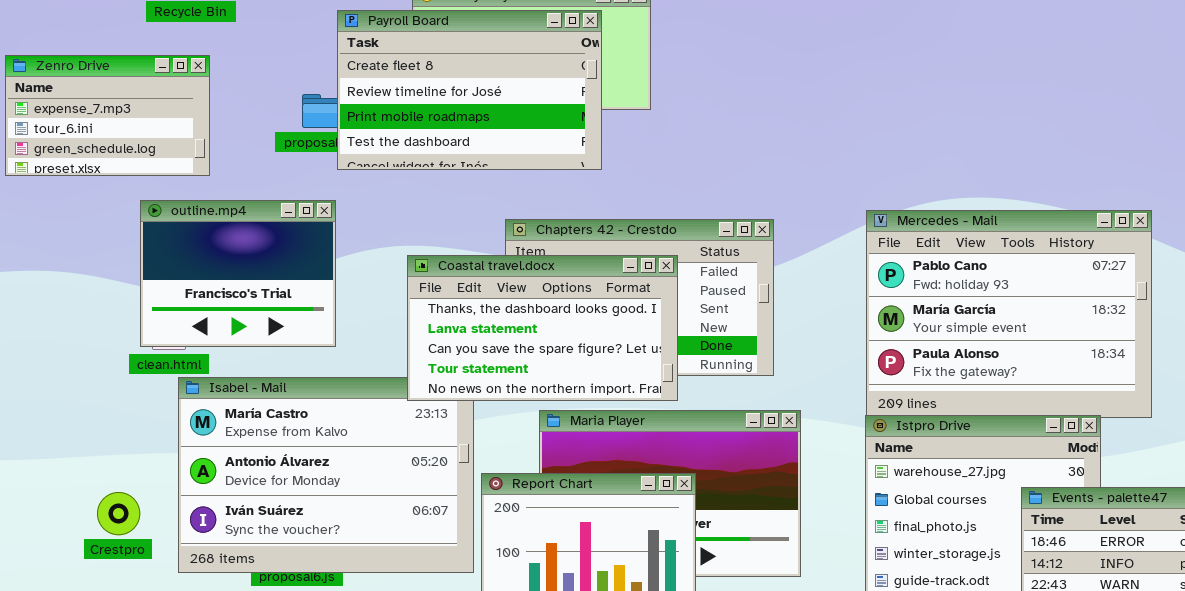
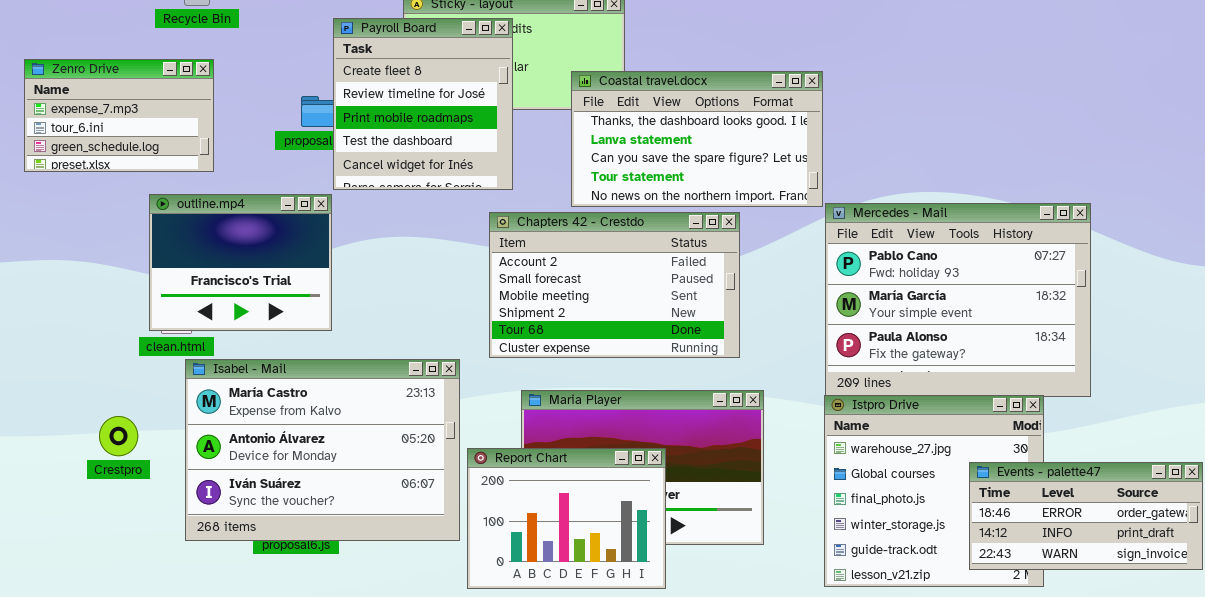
Payroll Board: [337,10,602,170] -> [333,18,513,190], resized
Coastal travel.docx: [407,255,678,401] -> [571,71,823,207], moved
Crestpro: [97,492,140,535] -> [99,416,138,456], moved

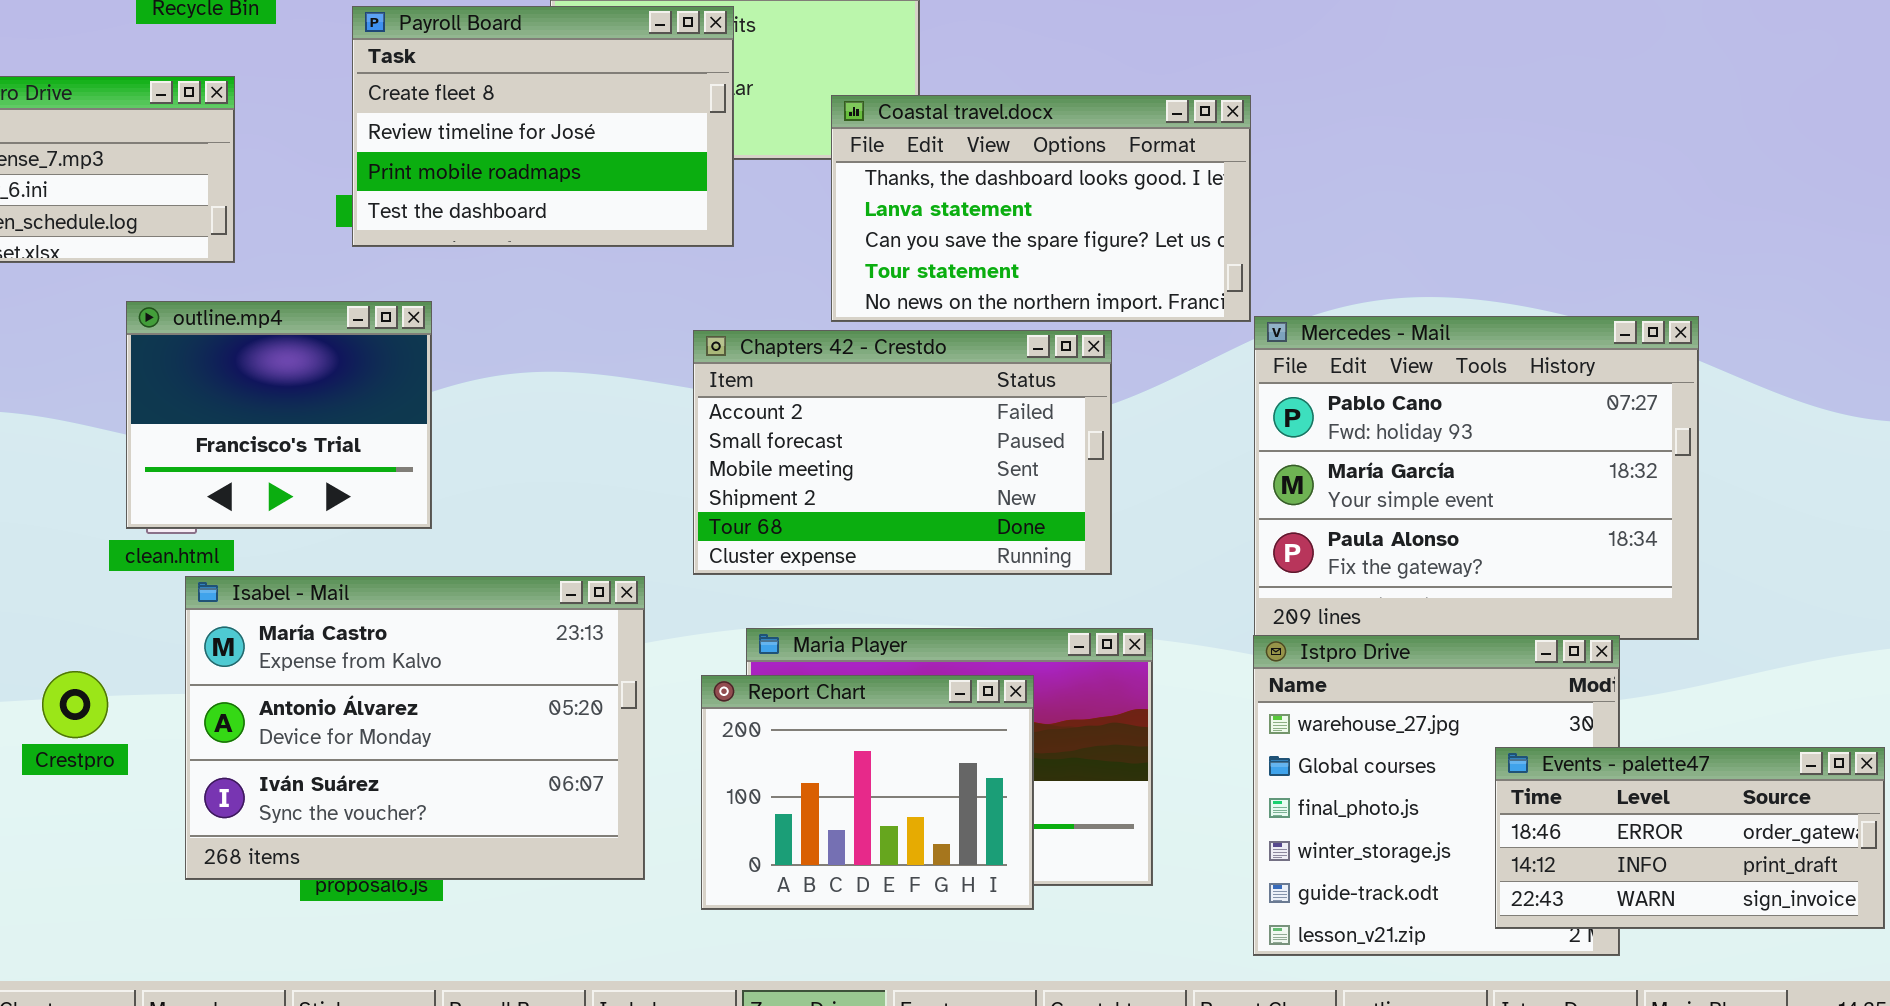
Payroll Board: [333,18,513,190] -> [352,6,734,247], resized
Report Chart: [467,448,666,589] -> [701,675,1034,910], moved

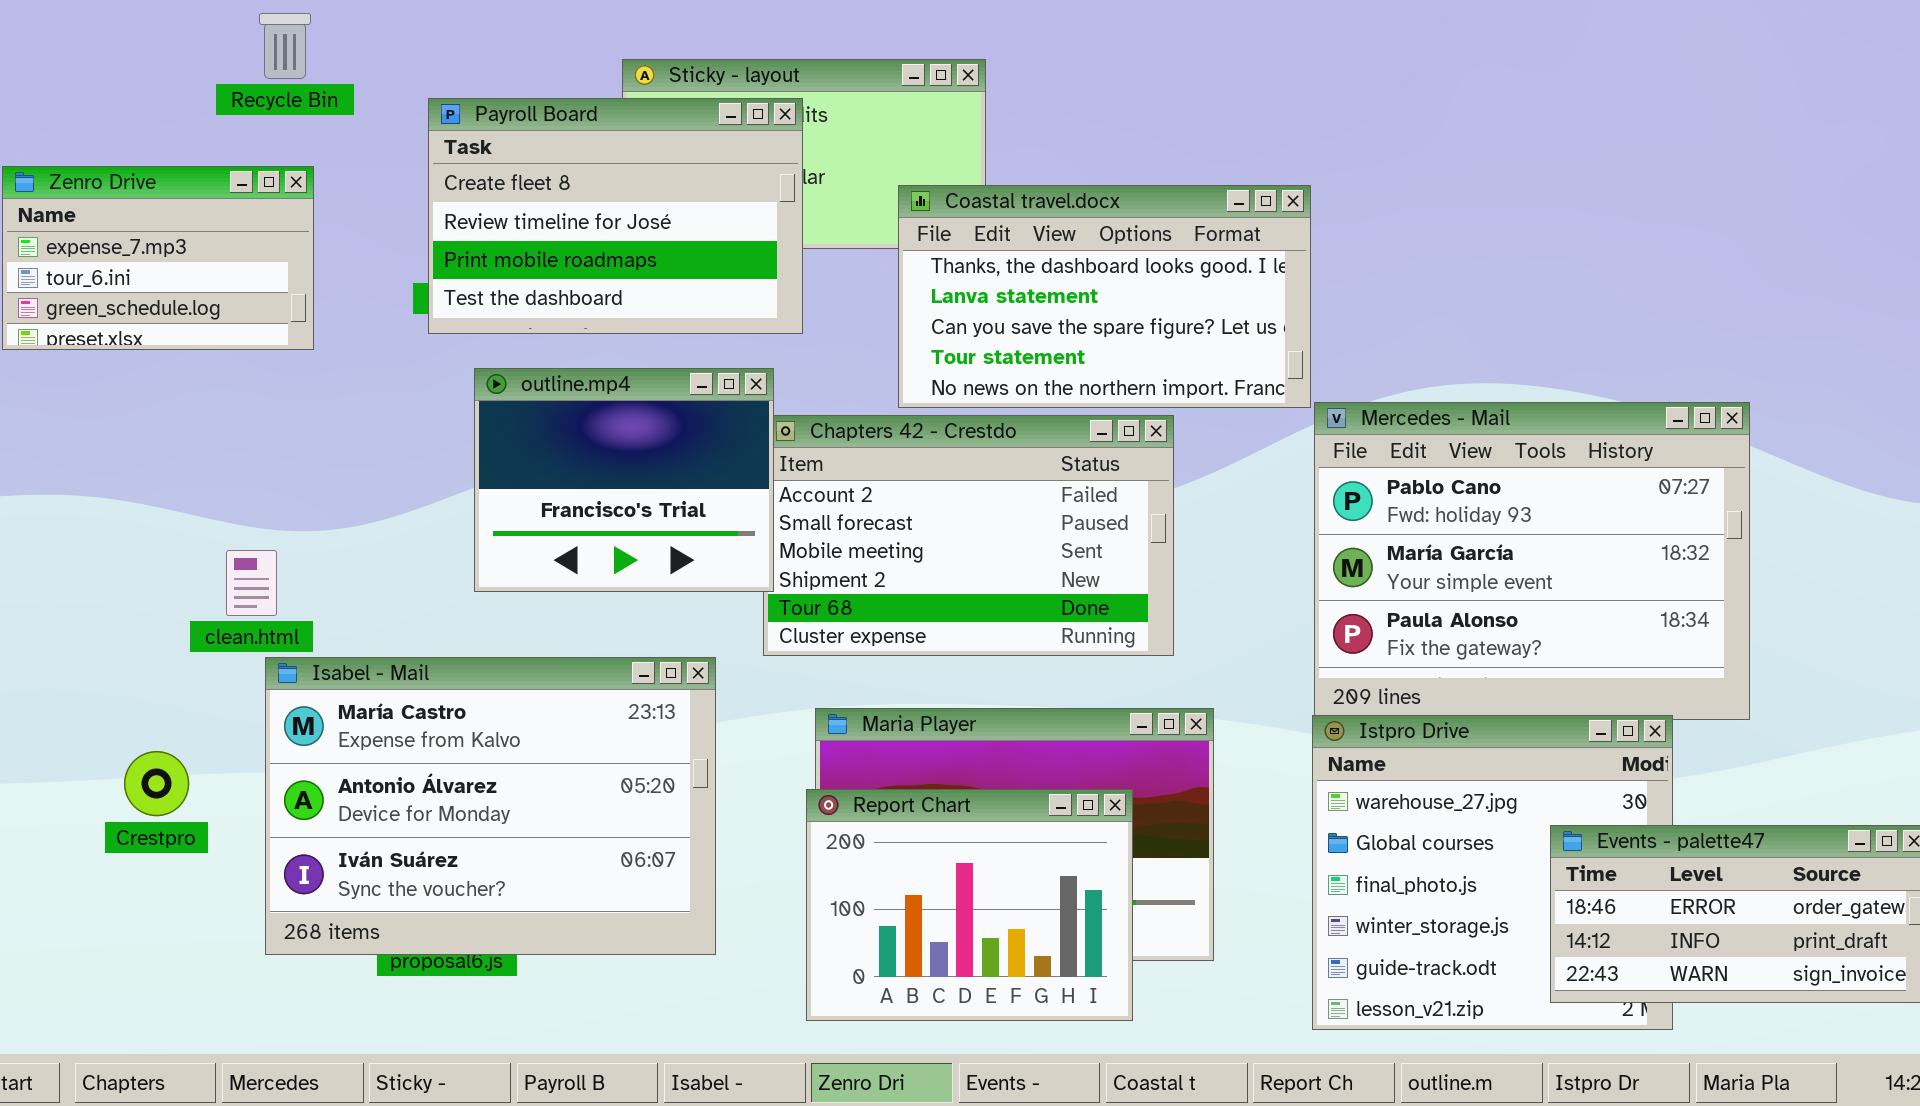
outline.mp4: [126,301,432,529] -> [474,368,774,592], moved
Report Chart: [701,675,1034,910] -> [806,789,1133,1021], moved

